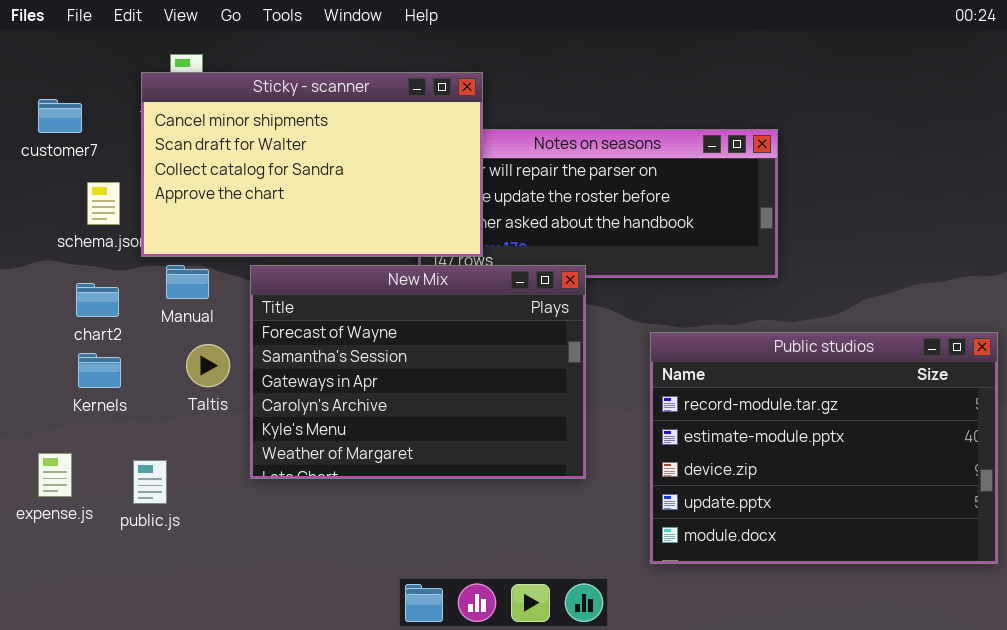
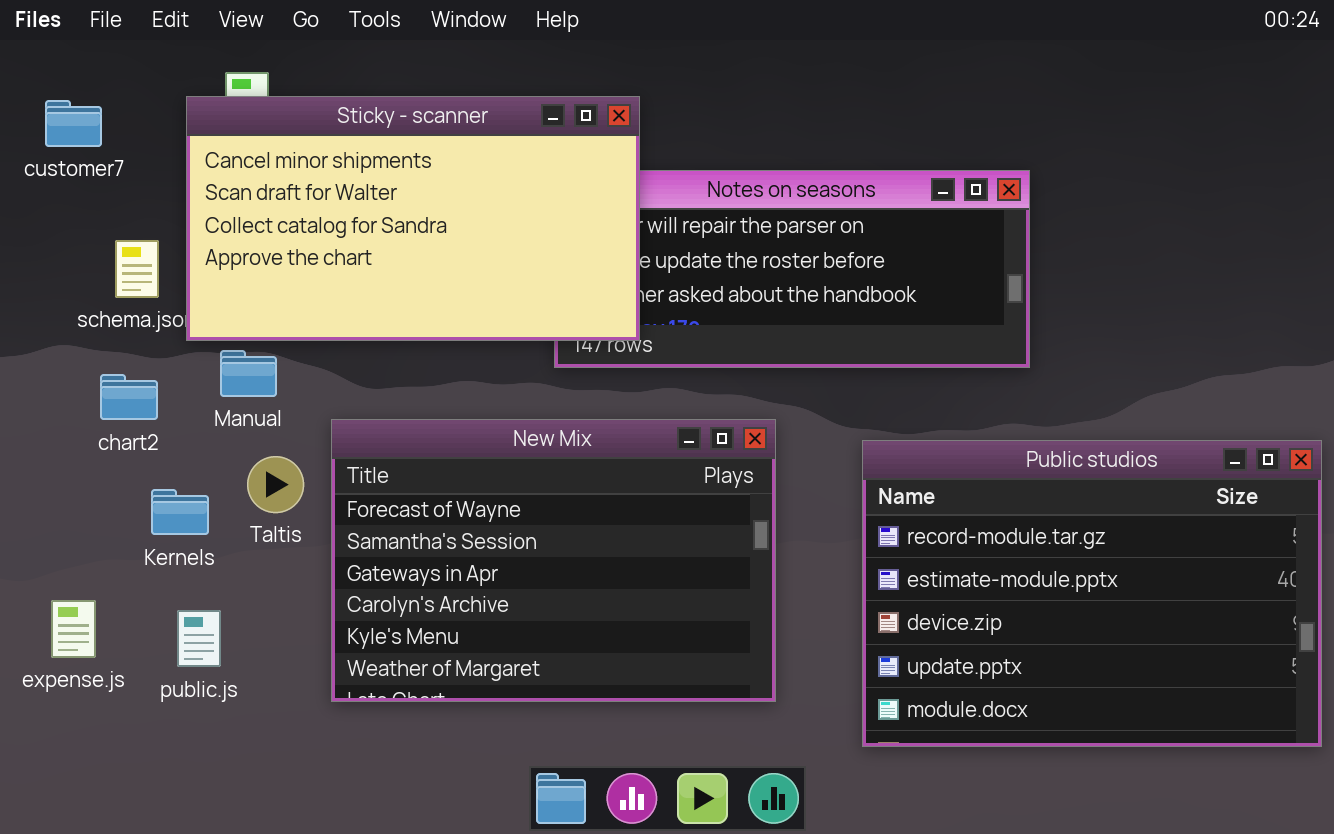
customer7: [38,99,82,133] -> [45,100,102,147], moved
New Mix: [250,265,586,479] -> [331,419,776,702], moved
Kernels: [78,353,121,388] -> [151,489,209,535], moved

